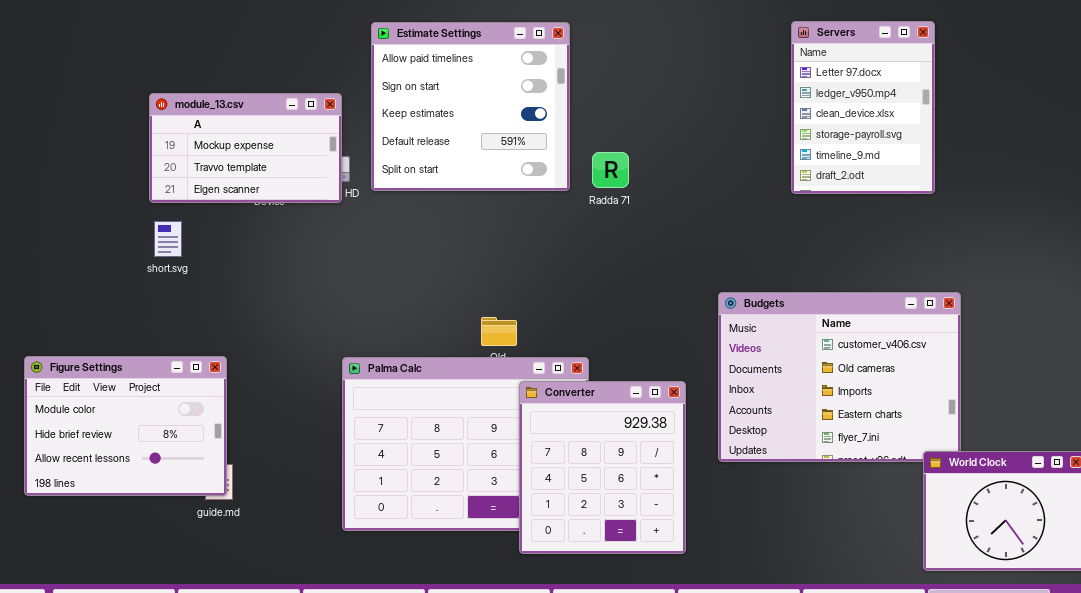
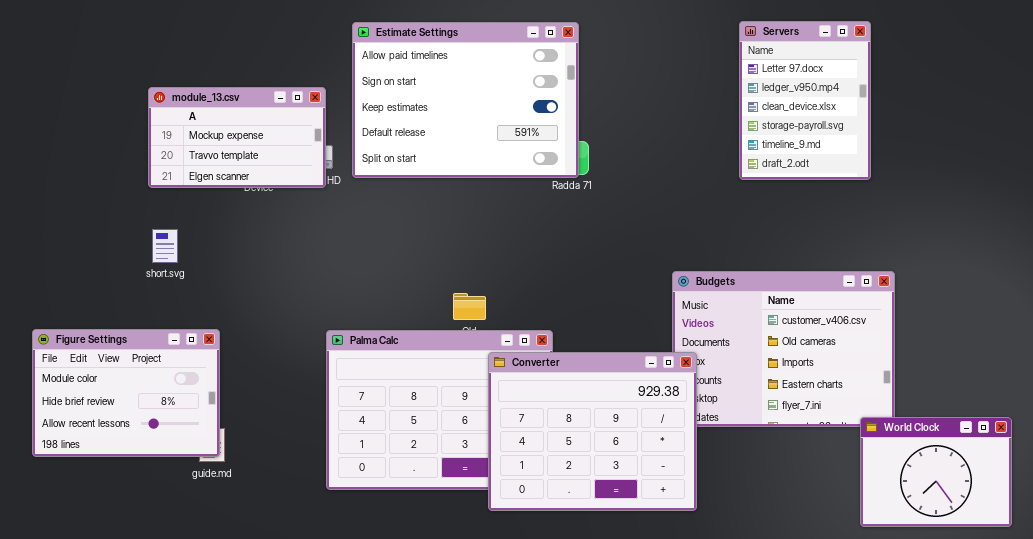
Estimate Settings: [371,22,570,191] -> [352,22,579,178], resized
short.svg: [154,221,182,257] -> [152,229,178,263], moved
Converter: [519,381,686,554] -> [488,352,697,511], resized

